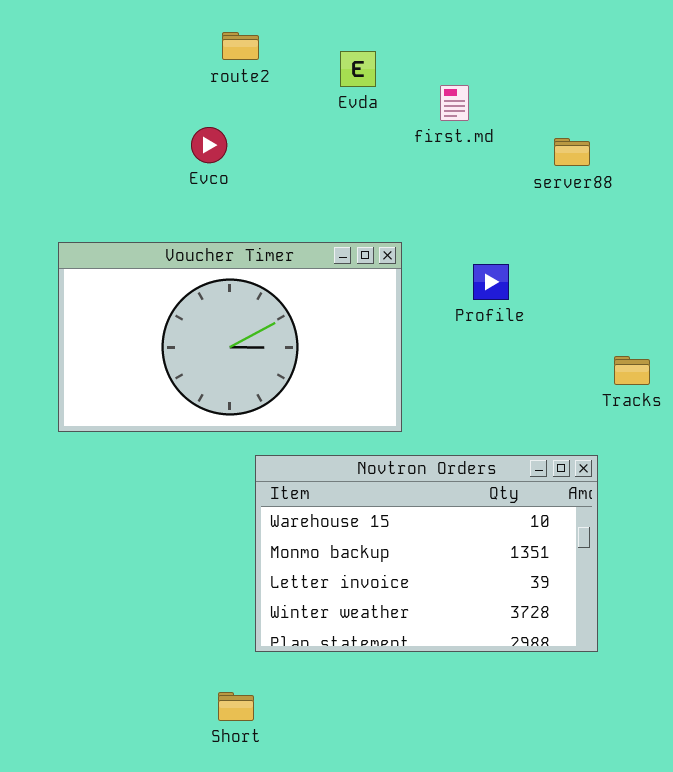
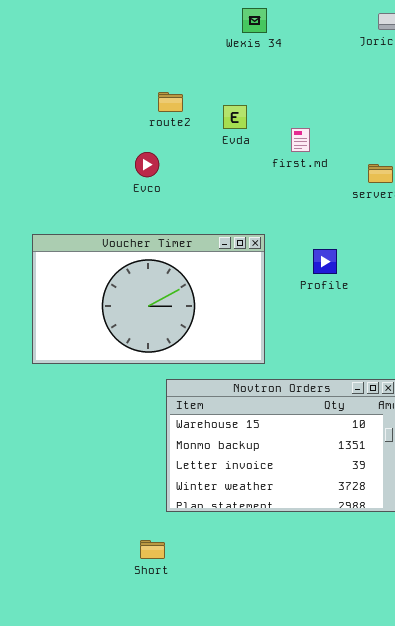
route2: [222,32,259,60] -> [158,92,183,112], moved
Evco: [191,127,227,163] -> [135,152,159,177], moved

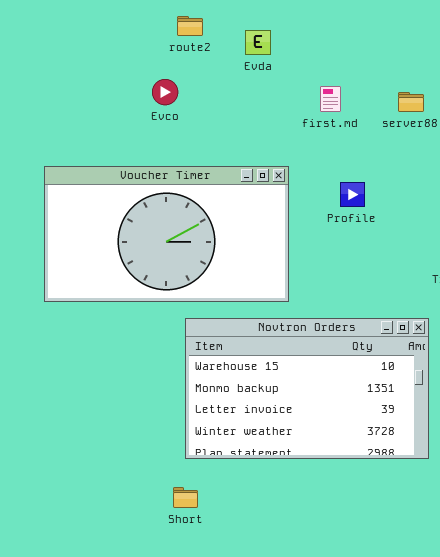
first.md: [291,128,310,152] -> [320,86,341,112], moved
Short: [140,540,165,559] -> [173,487,198,508], moved

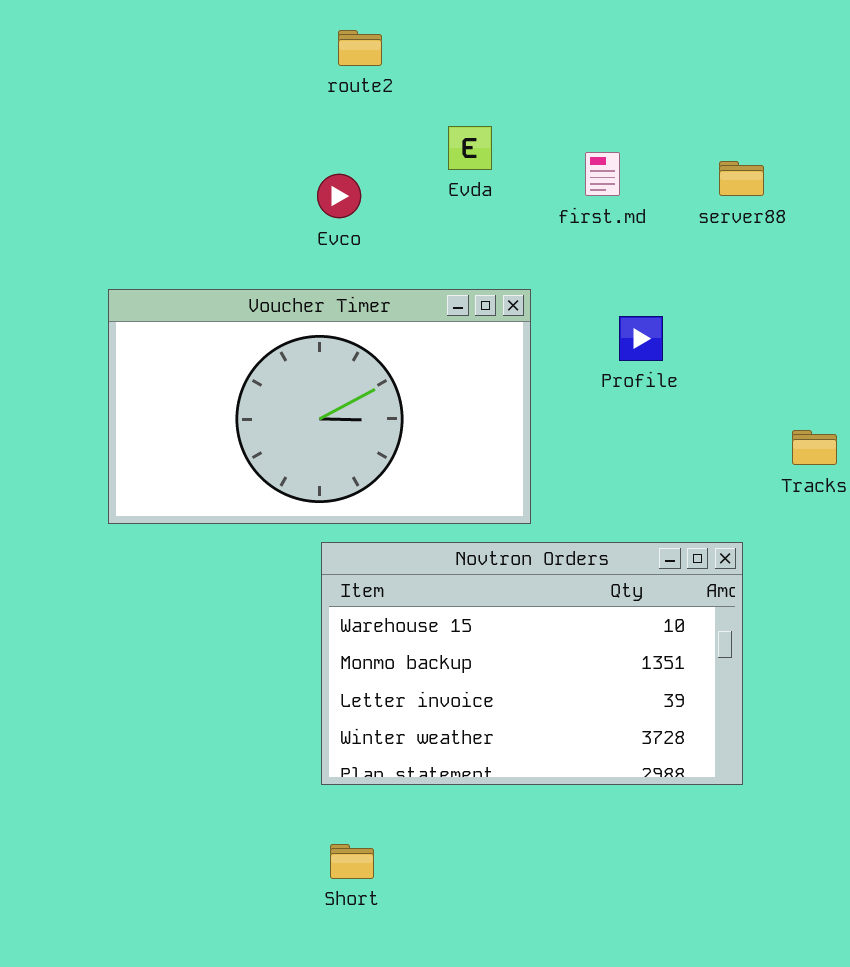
Evda: [245,30,271,55] -> [448,126,492,170], moved
Evco: [152,79,178,105] -> [317,174,361,218], moved
Novtron Orders: [185,318,429,459] -> [321,542,743,785], moved

